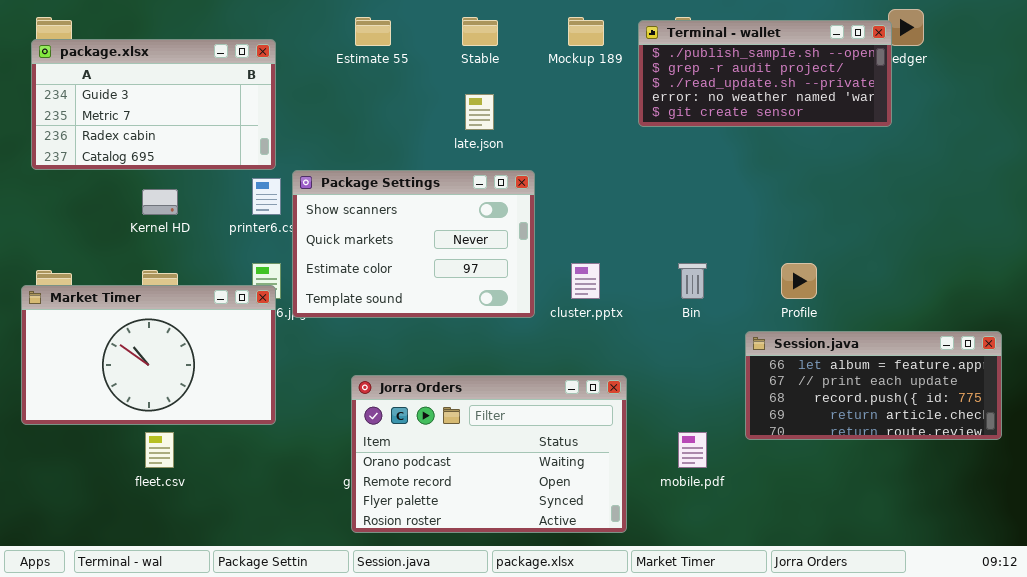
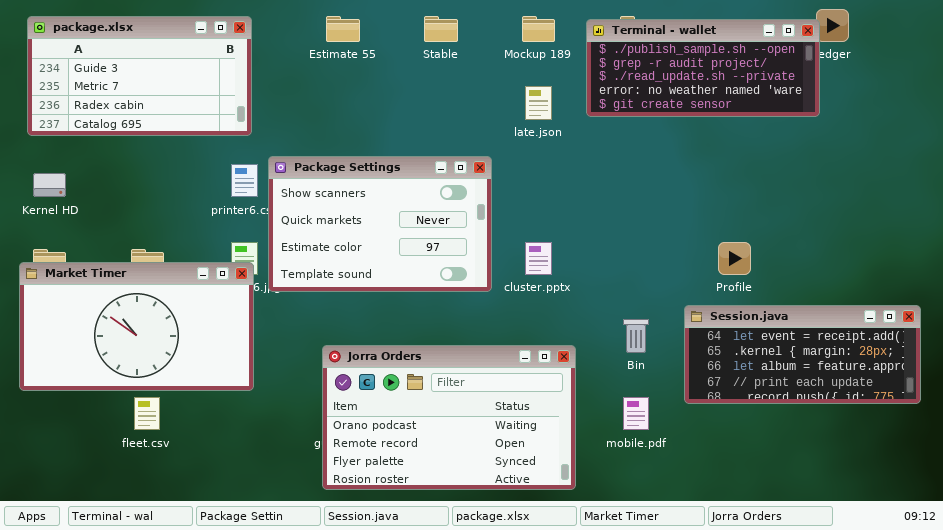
package.xlsx: [31,39,276,170] -> [27,16,252,136], moved
late.json: [465,94,494,130] -> [525,86,552,120], moved
Kernel HD: [142,189,178,215] -> [33,173,66,197], moved
Bin: [678,263,707,299] -> [623,319,649,353], moved
Session.java: [745,331,1002,440] -> [684,305,921,404], scrolled up 2 rows

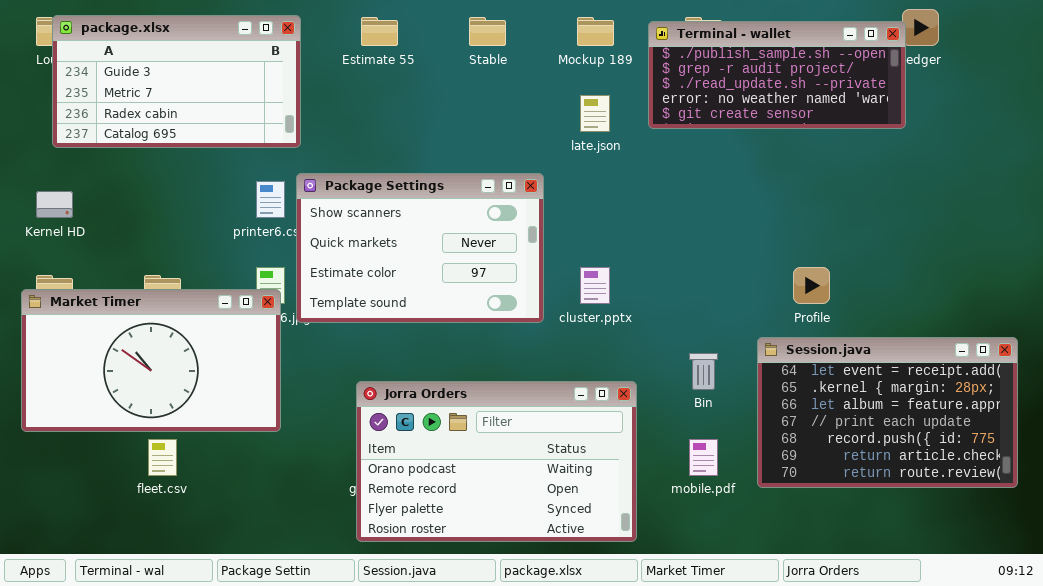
package.xlsx: [27,16,252,136] -> [52,15,301,148], moved
Session.java: [684,305,921,404] -> [757,337,1018,488], resized

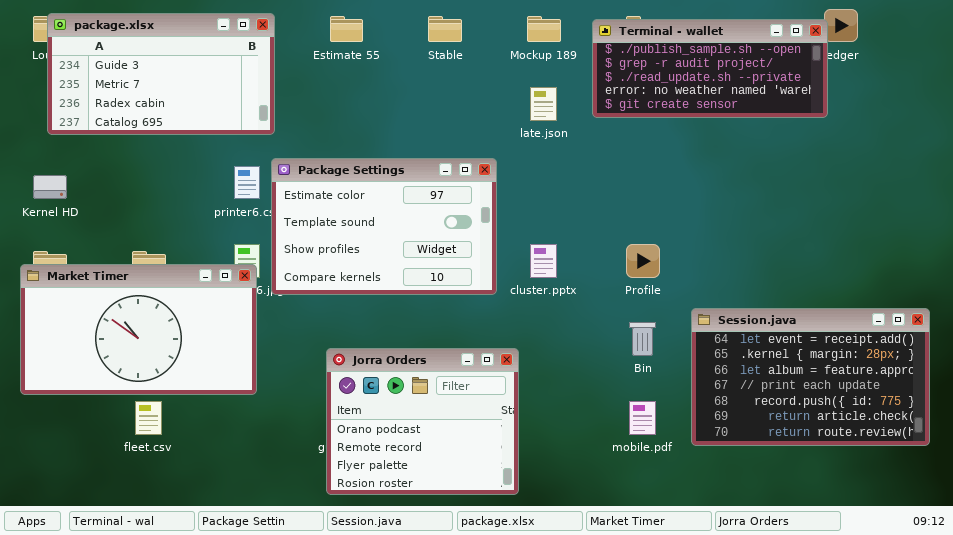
Package Settings: [296,173,544,323] -> [271,158,497,295], scrolled down 2 rows
Profile: [793,267,830,304] -> [626,244,660,278], moved
Jorra Orders: [356,381,637,542] -> [326,348,519,495], resized

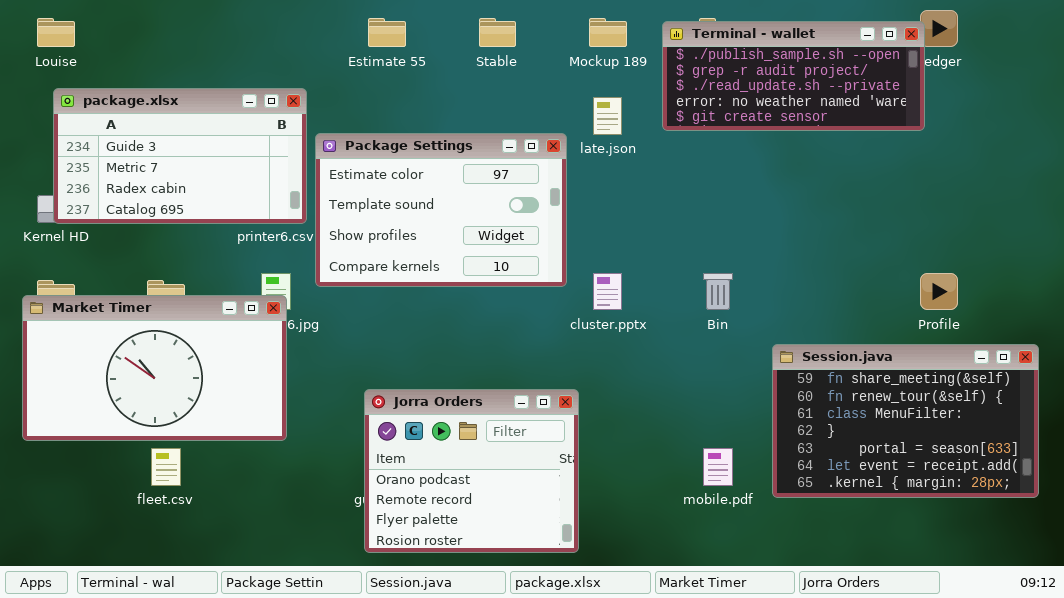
package.xlsx: [47,13,275,135] -> [53,88,307,224], moved
Package Settings: [271,158,497,295] -> [315,133,567,287], moved
Profile: [626,244,660,278] -> [920,273,958,310], moved
Session.java: [691,308,930,446] -> [772,344,1039,498], scrolled up 5 rows
Bin: [629,322,656,356] -> [703,273,733,310], moved

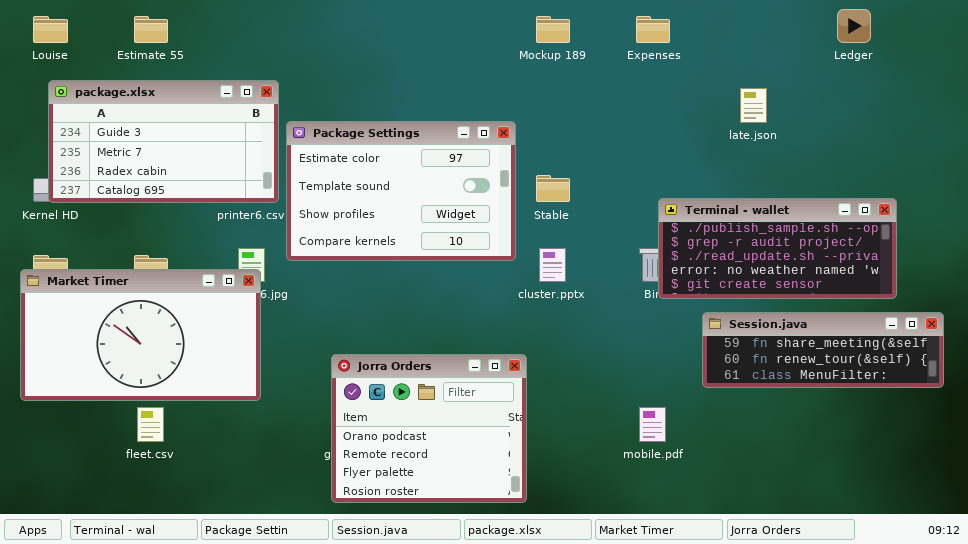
Estimate 55: [368,18,406,47] -> [134,16,168,43], moved
Stable: [479,18,516,47] -> [536,175,570,202], moved
Terminal - wallet: [662,21,925,131] -> [658,198,897,299], moved
late.json: [593,97,622,135] -> [740,88,767,123], moved
Session.java: [772,344,1039,498] -> [702,312,944,388], resized

